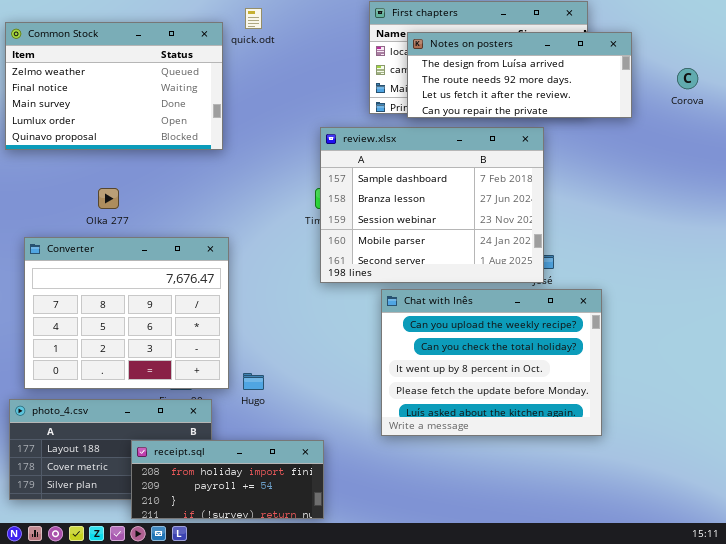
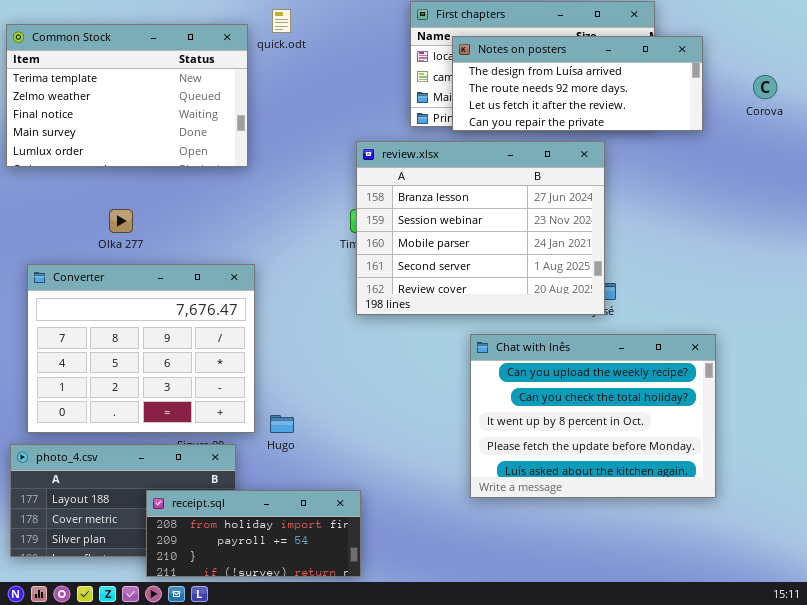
Common Stock: [5,22,223,150] -> [6,24,248,167], scrolled up 1 row
review.xlsx: [320,127,544,283] -> [356,141,605,315], scrolled down 1 row
Chat with Inês: [381,289,602,436] -> [470,334,716,498], moved

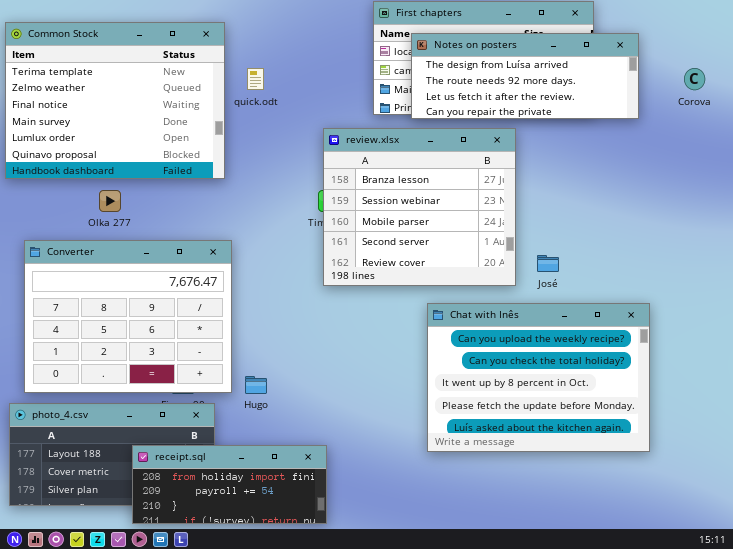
quick.odt: [272,9,291,33] -> [247,68,264,90], moved
Common Stock: [6,24,248,167] -> [5,22,225,179], resized
review.xlsx: [356,141,605,315] -> [323,128,516,286], resized

